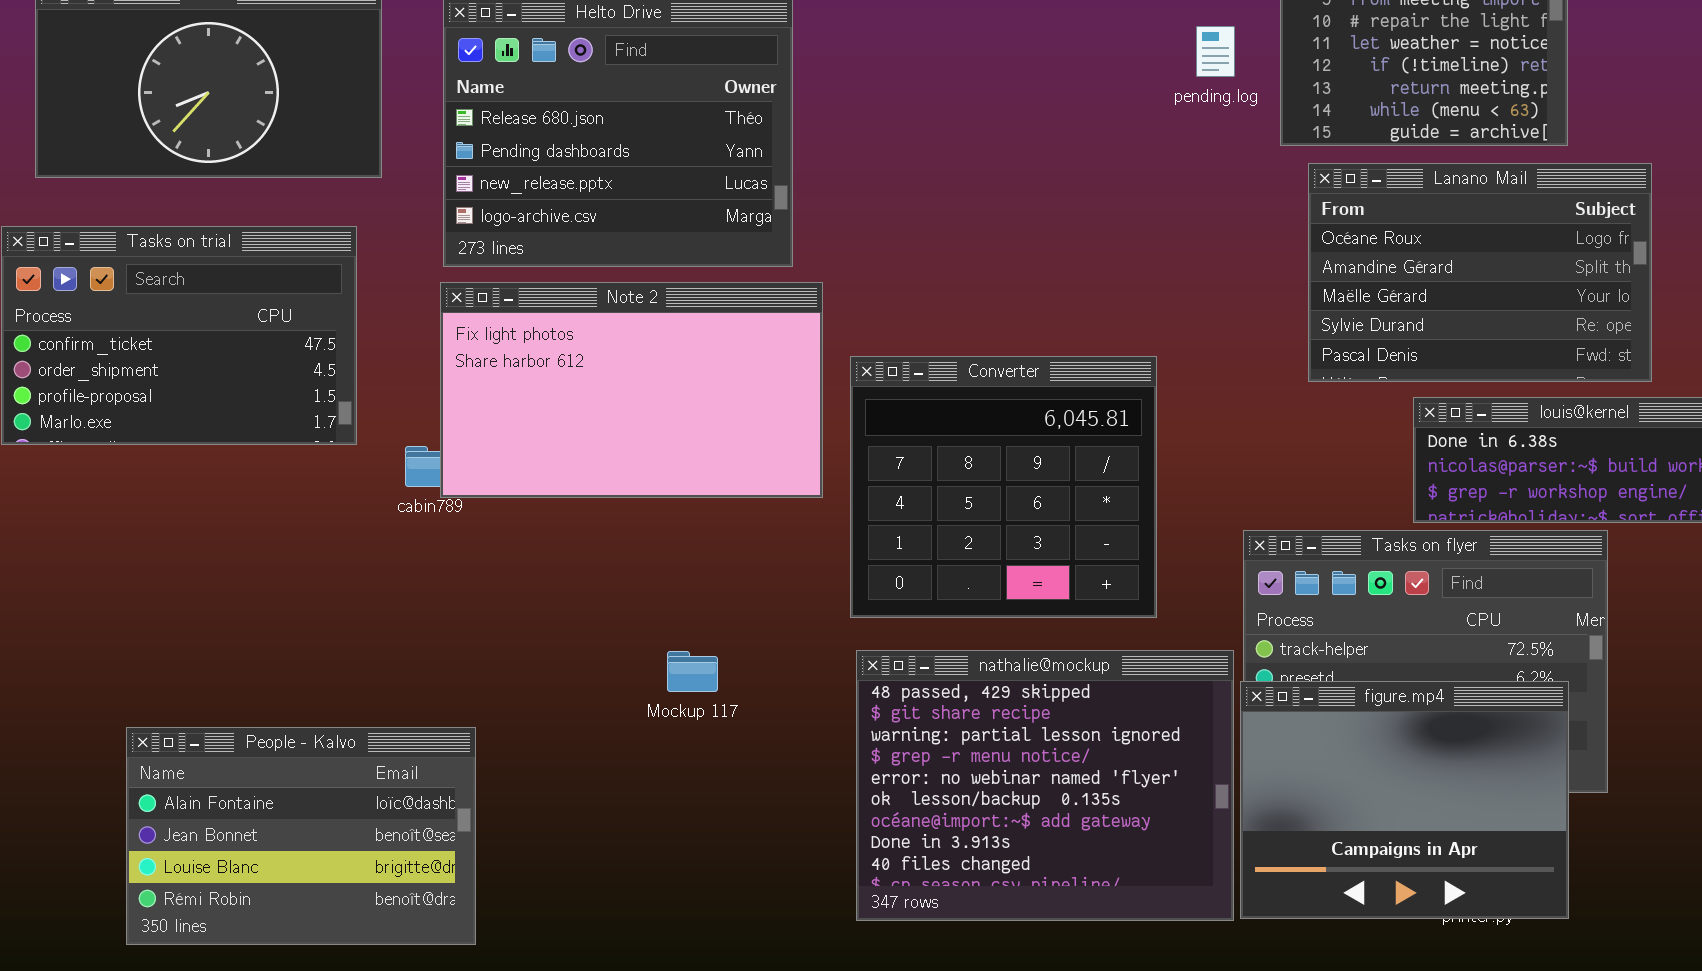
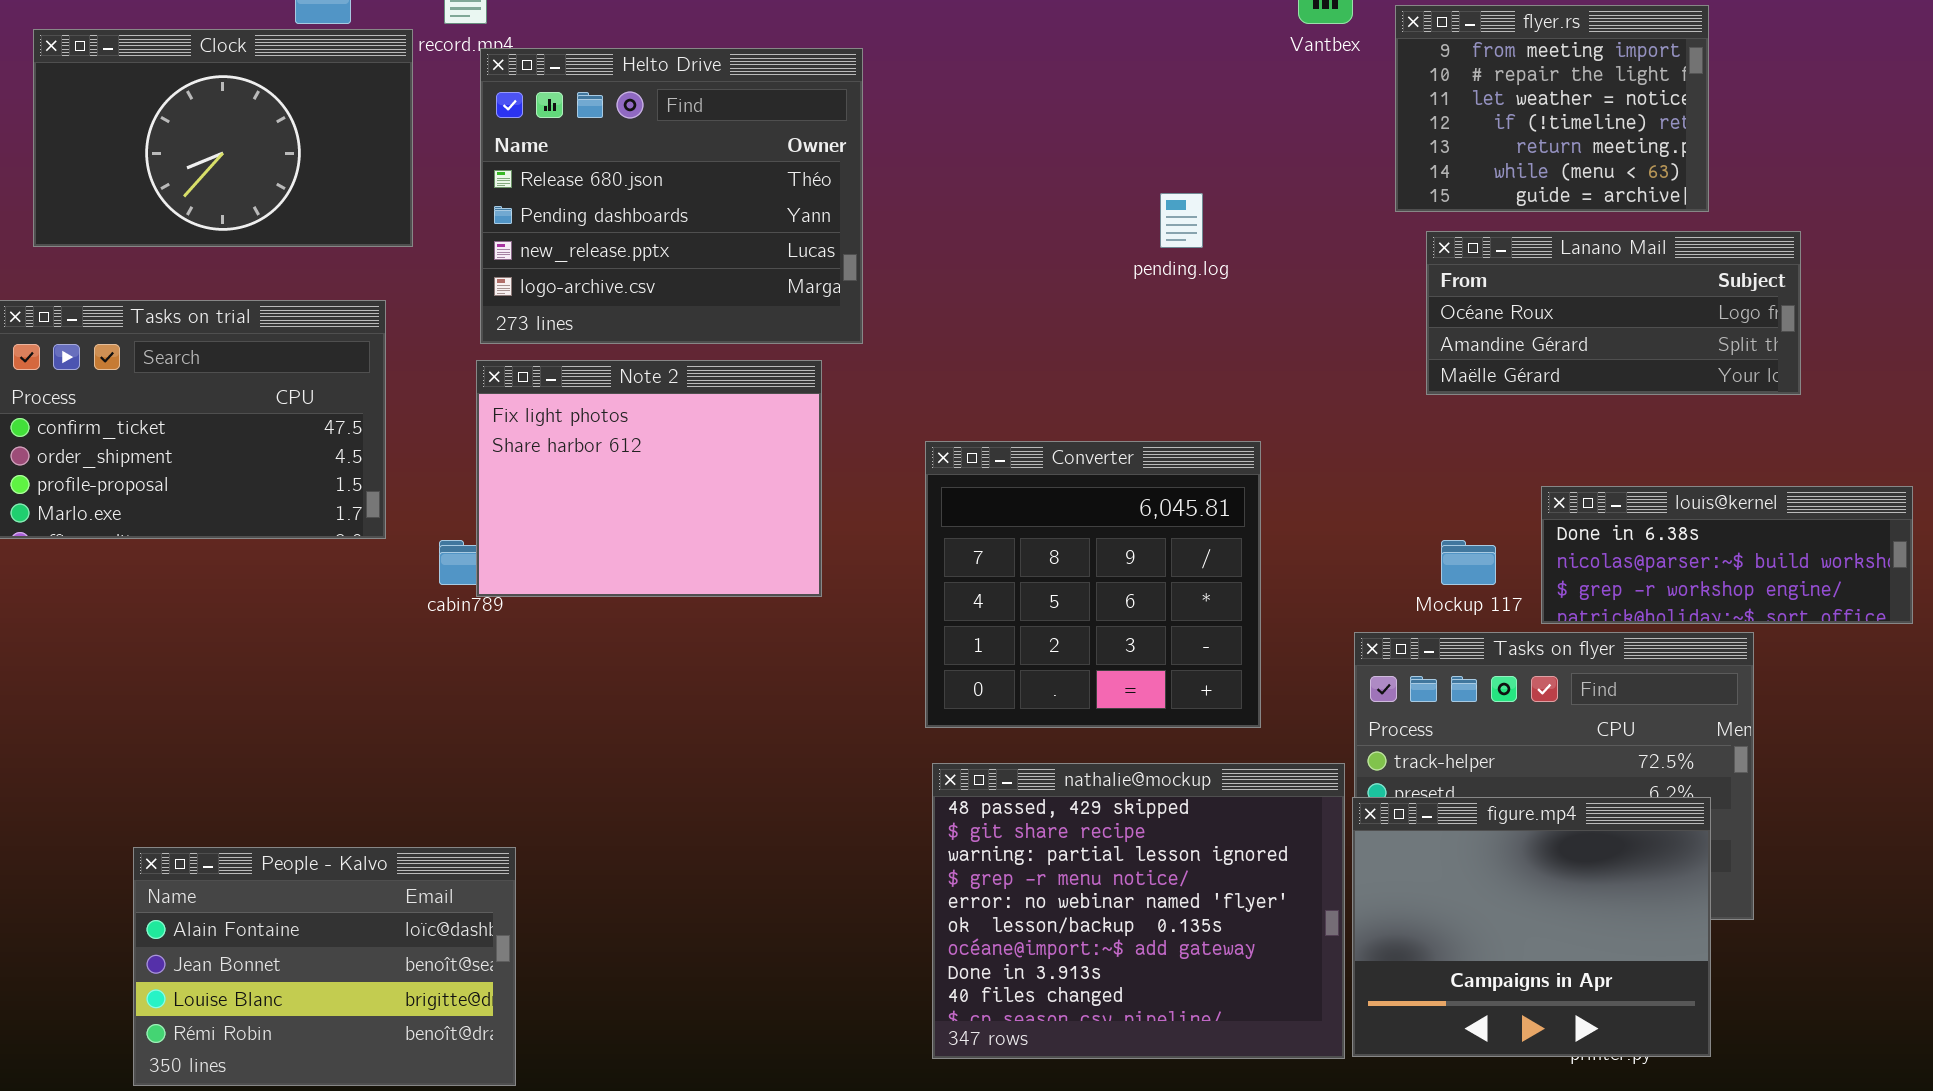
pending.log: [1196,26,1235,77] -> [1160,193,1203,248], moved
Lanano Mail: [1308,163,1652,382] -> [1426,231,1801,395], resized
Note 2: [440,282,823,498] -> [476,360,822,597], resized
Mockup 117: [667,651,718,692] -> [1441,540,1496,585], moved

